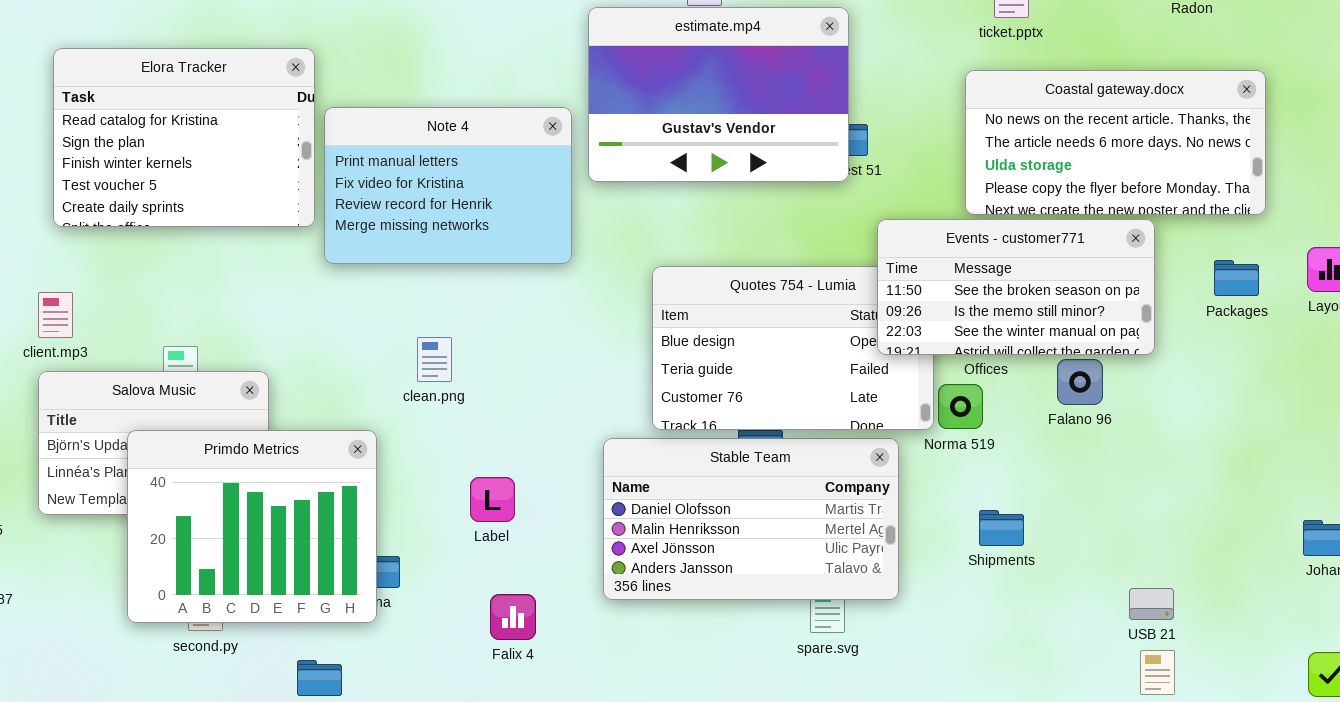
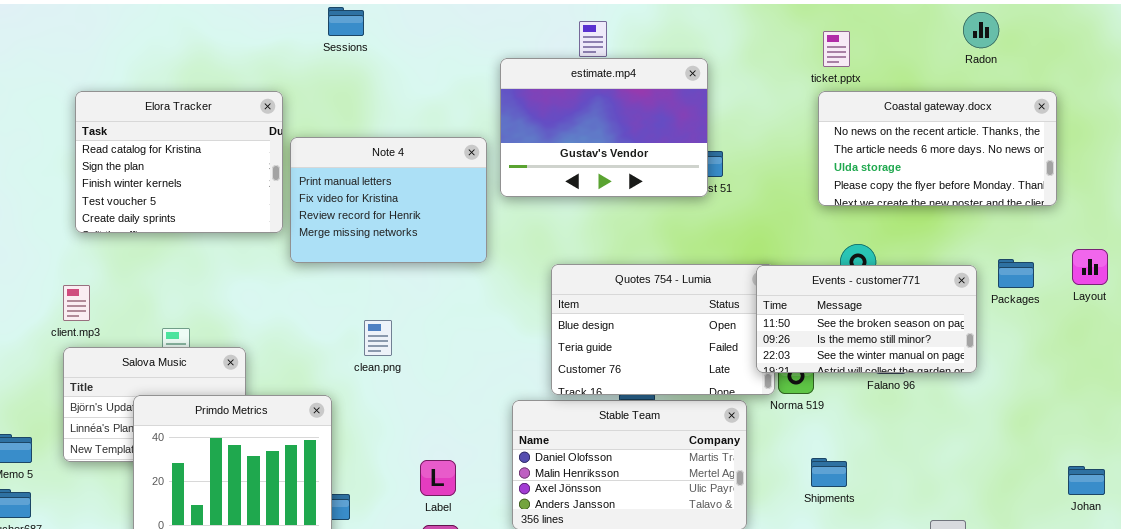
Coastal gateway.docx: [965,70,1266,215] -> [818,91,1057,206], moved
Events - customer771: [877,219,1155,355] -> [756,265,977,373], moved
Label: [470,477,515,522] -> [420,460,456,496], moved

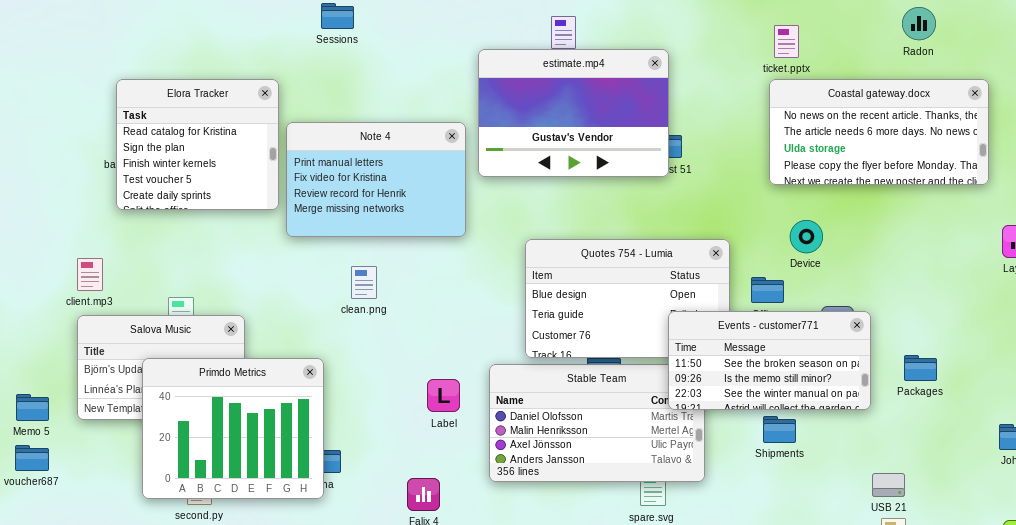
Elora Tracker: [75,91,283,233] -> [116,79,279,210], resized
Packages: [998,259,1034,288] -> [904,355,937,381], moved
Events - customer771: [756,265,977,373] -> [668,311,871,410], moved
clean.png: [364,320,392,356] -> [351,266,377,299], moved
Label: [420,460,456,496] -> [427,379,460,412], moved

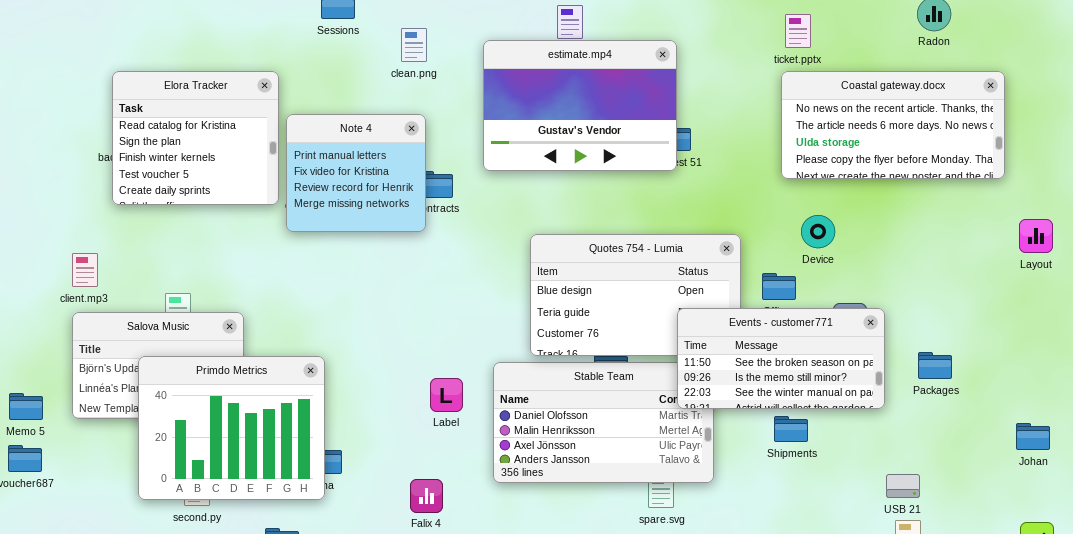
Note 4: [286,122,466,237] -> [286,114,426,232], resized
clean.png: [351,266,377,299] -> [401,28,427,62], moved

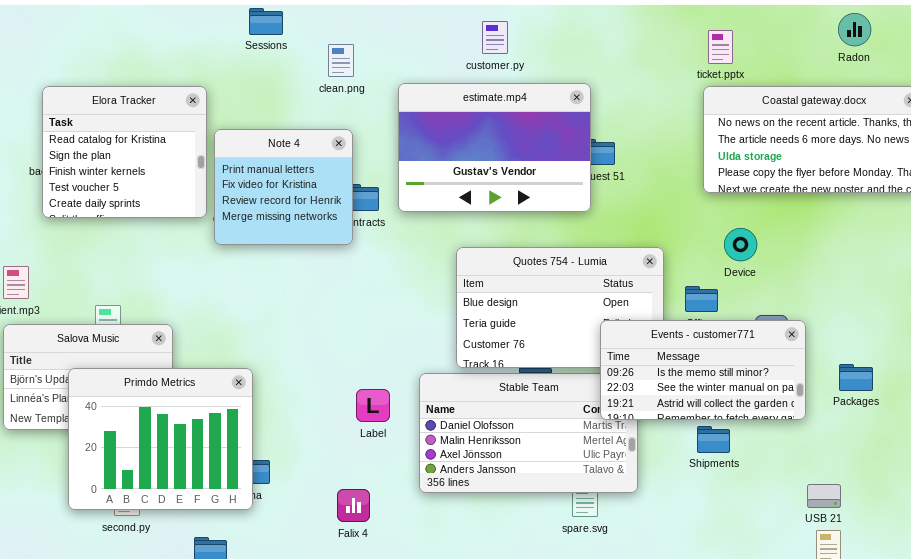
estimate.mp4: [483,40,677,171] -> [398,83,591,212], moved
Events - customer771: [677,308,885,409] -> [600,320,806,420], scrolled down 1 row

